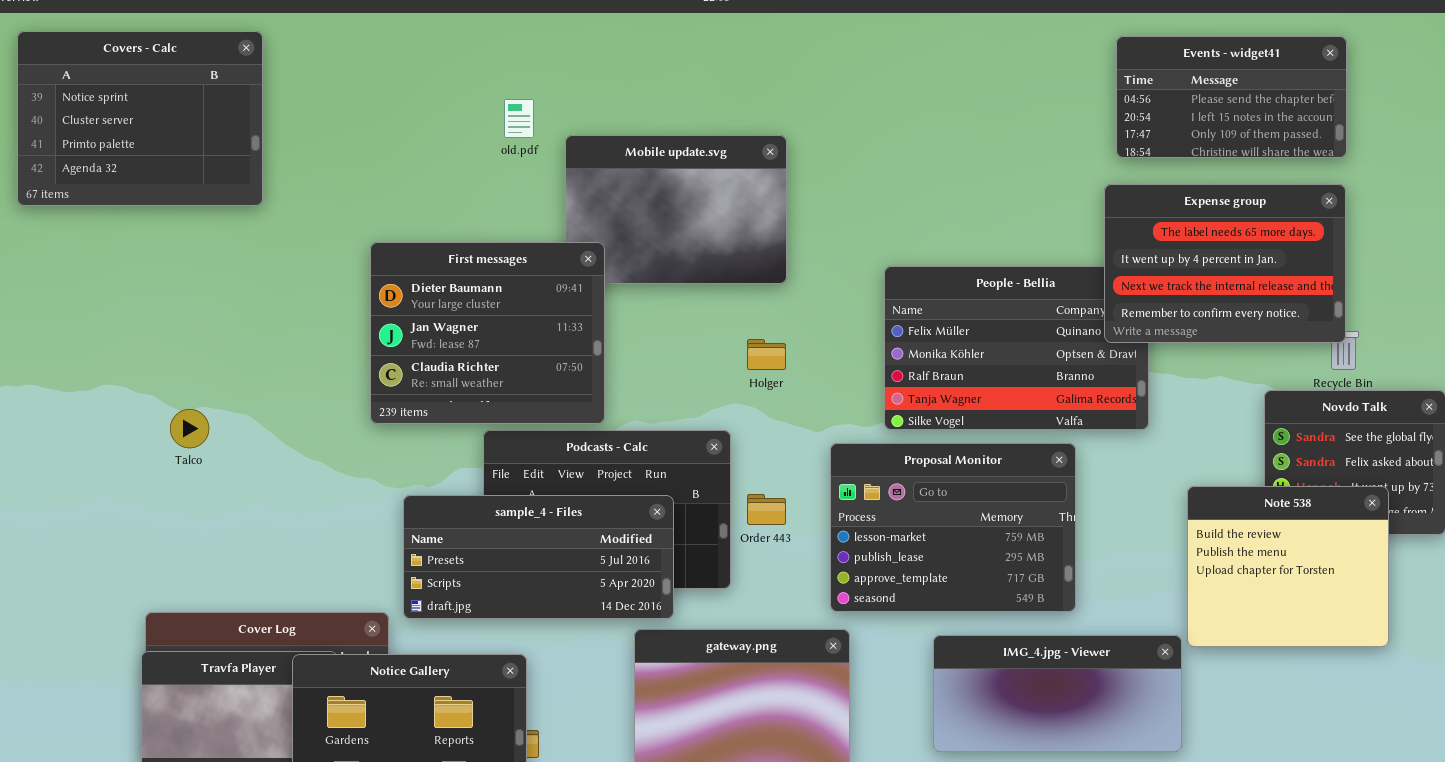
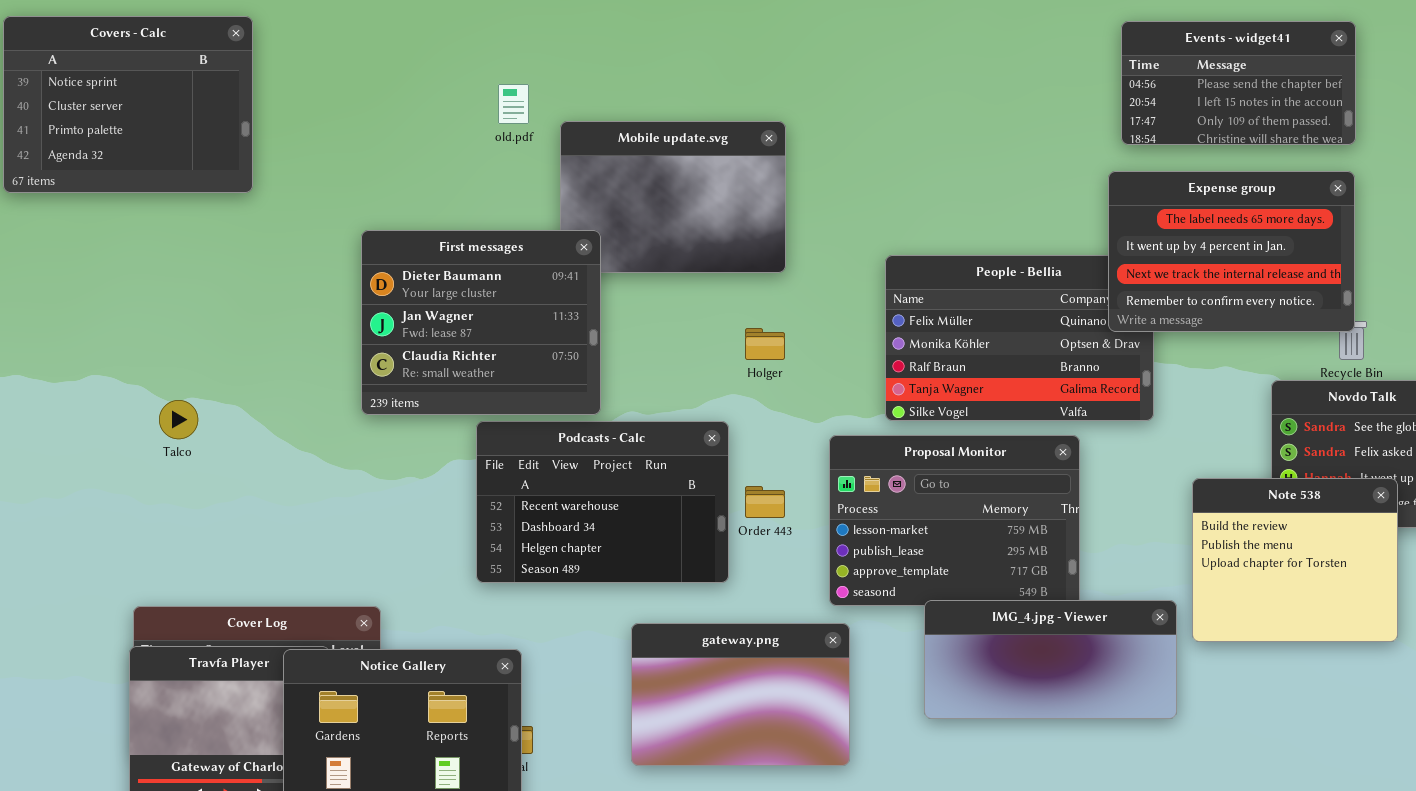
sample_4 - Files: [403,495,674,619] -> none, closed
IMG_4.jpg - Viewer: [933,635,1182,752] -> [924,600,1177,719], moved

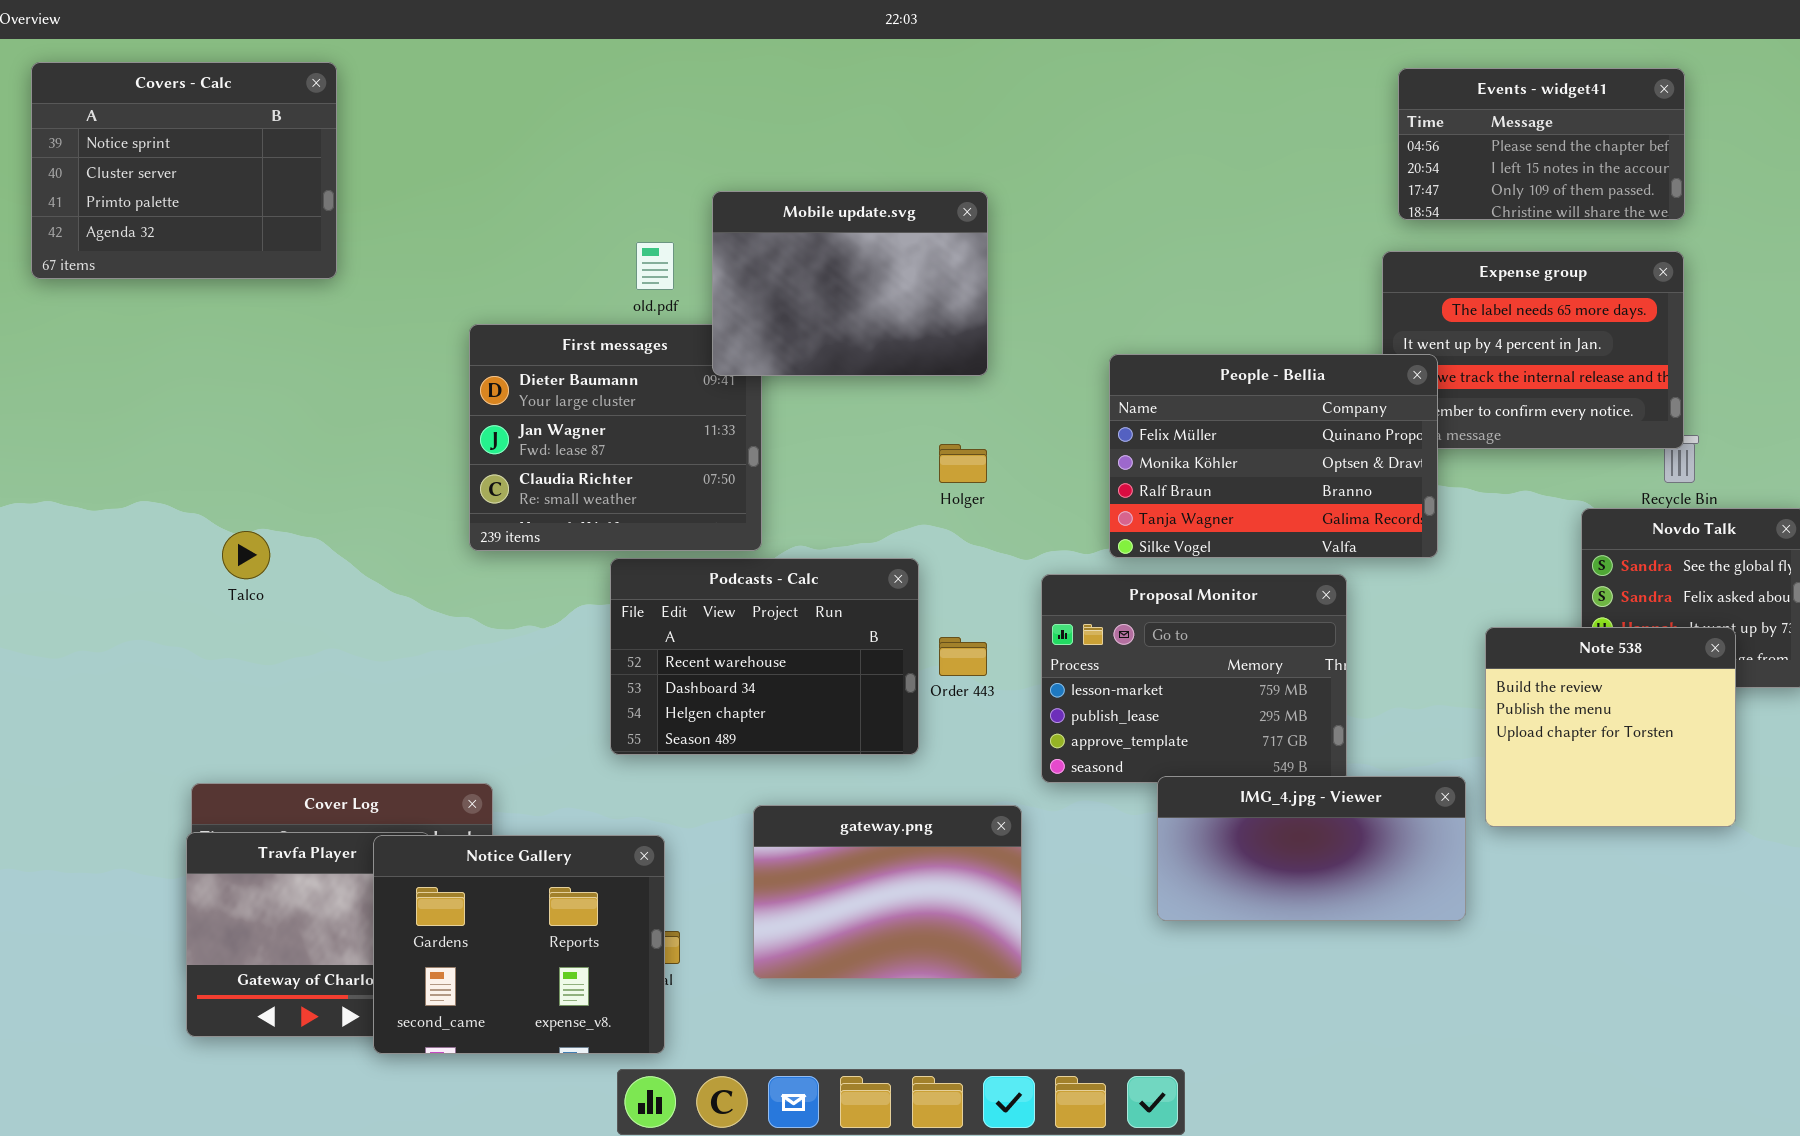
old.pdf: [498,84,529,124] -> [636,242,674,290], moved
Mobile update.svg: [560,121,786,273] -> [712,191,988,376], raised
People - Bellia: [885,255,1154,421] -> [1109,354,1438,558], raised
gateway.png: [631,623,850,766] -> [753,805,1022,979], moved

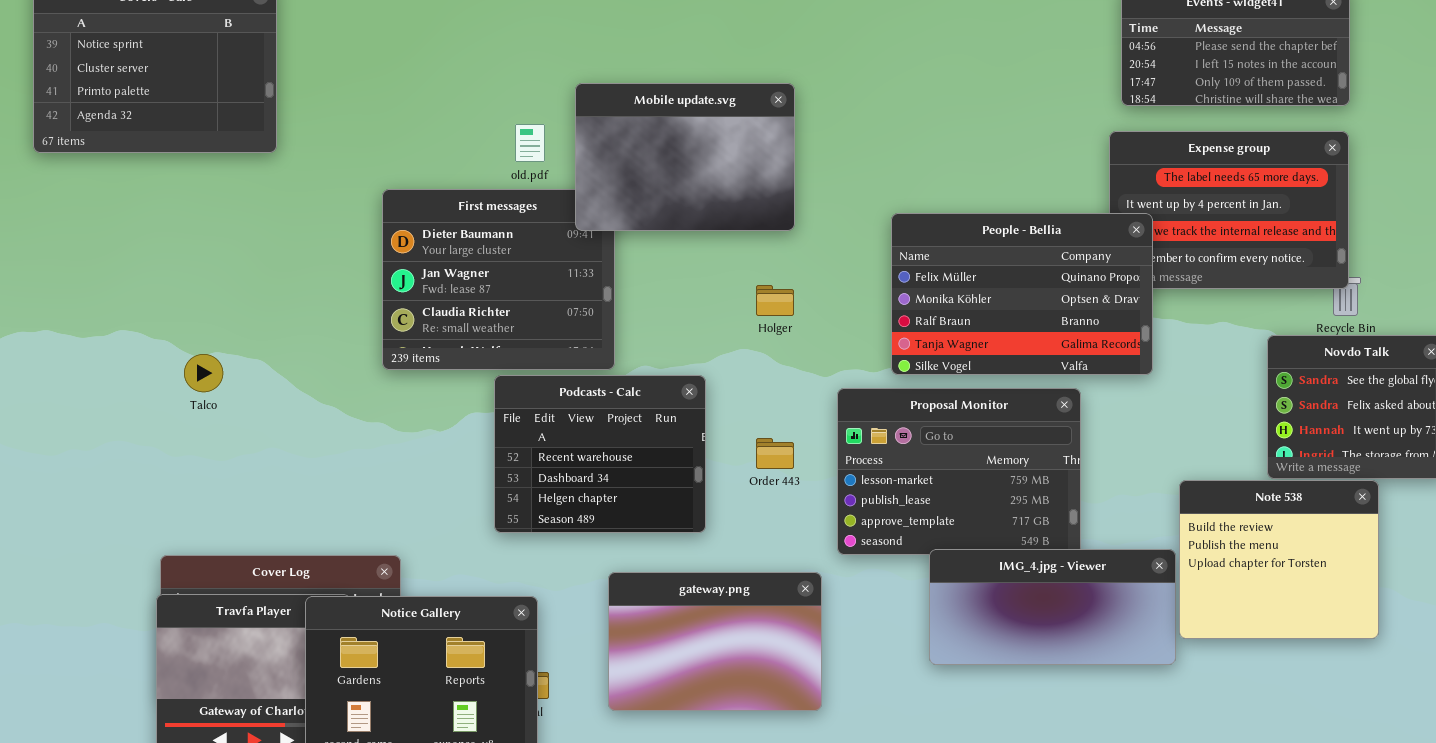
Podcasts - Calc: [610,558,919,755] -> [494,375,706,533], resized
Note 538: [1485,627,1736,827] -> [1179,480,1379,639], moved

